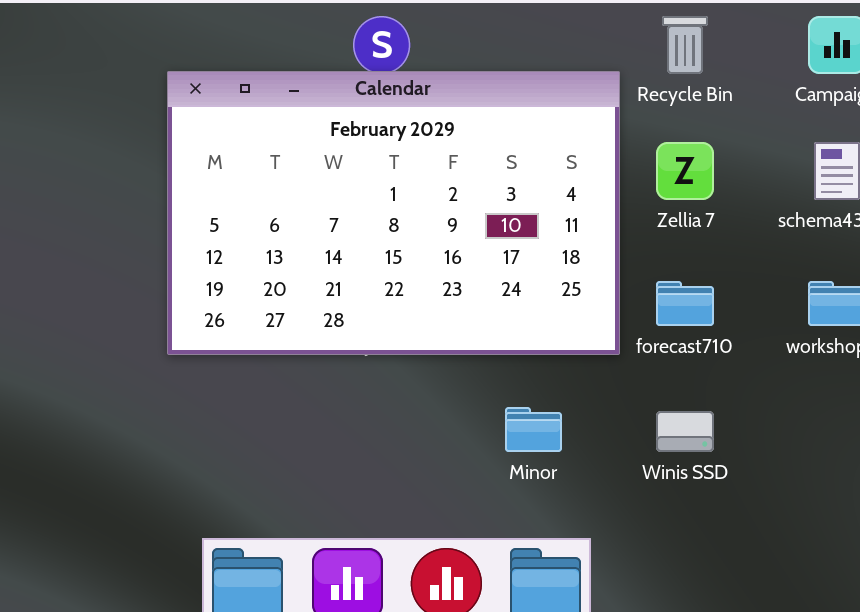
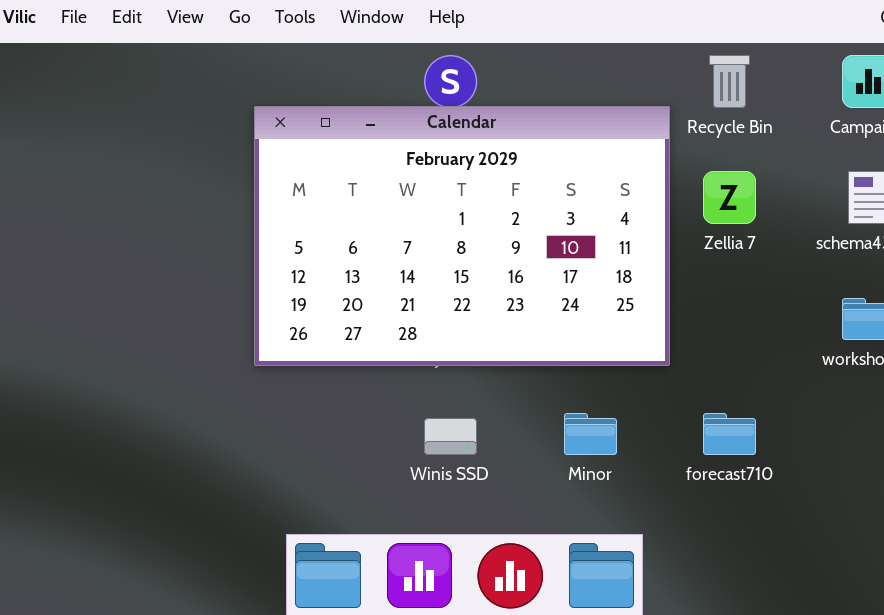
forecast710: [656,281,714,326] -> [703,413,756,455], moved
Winis SSD: [656,411,714,452] -> [424,418,477,455], moved

